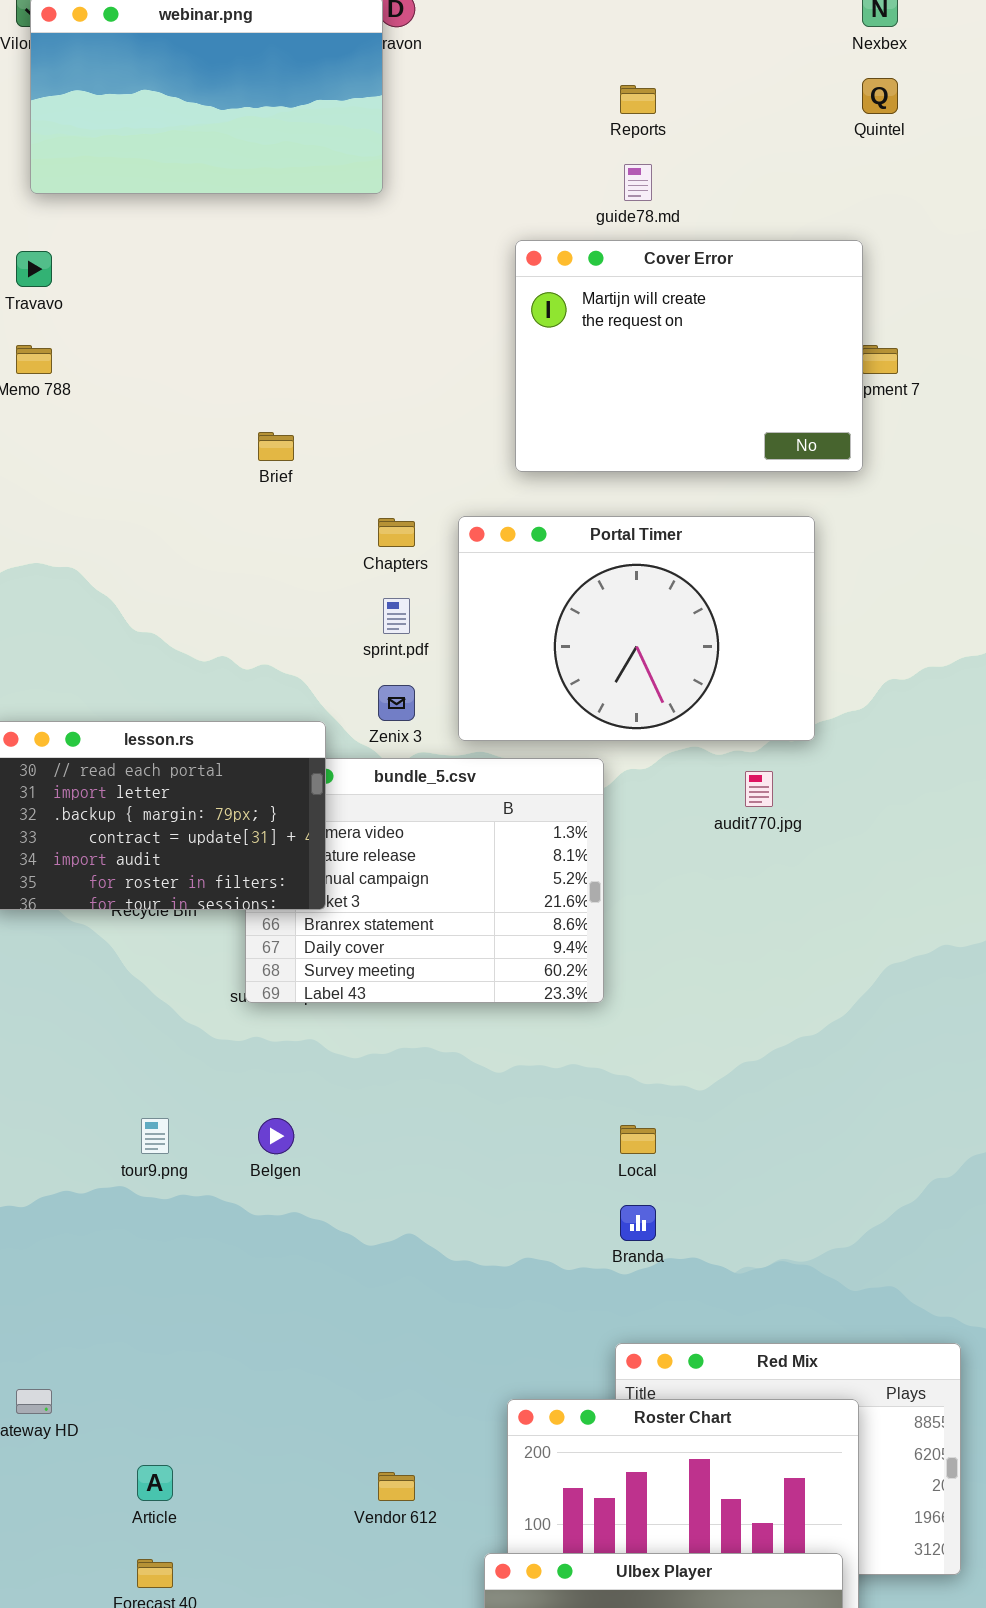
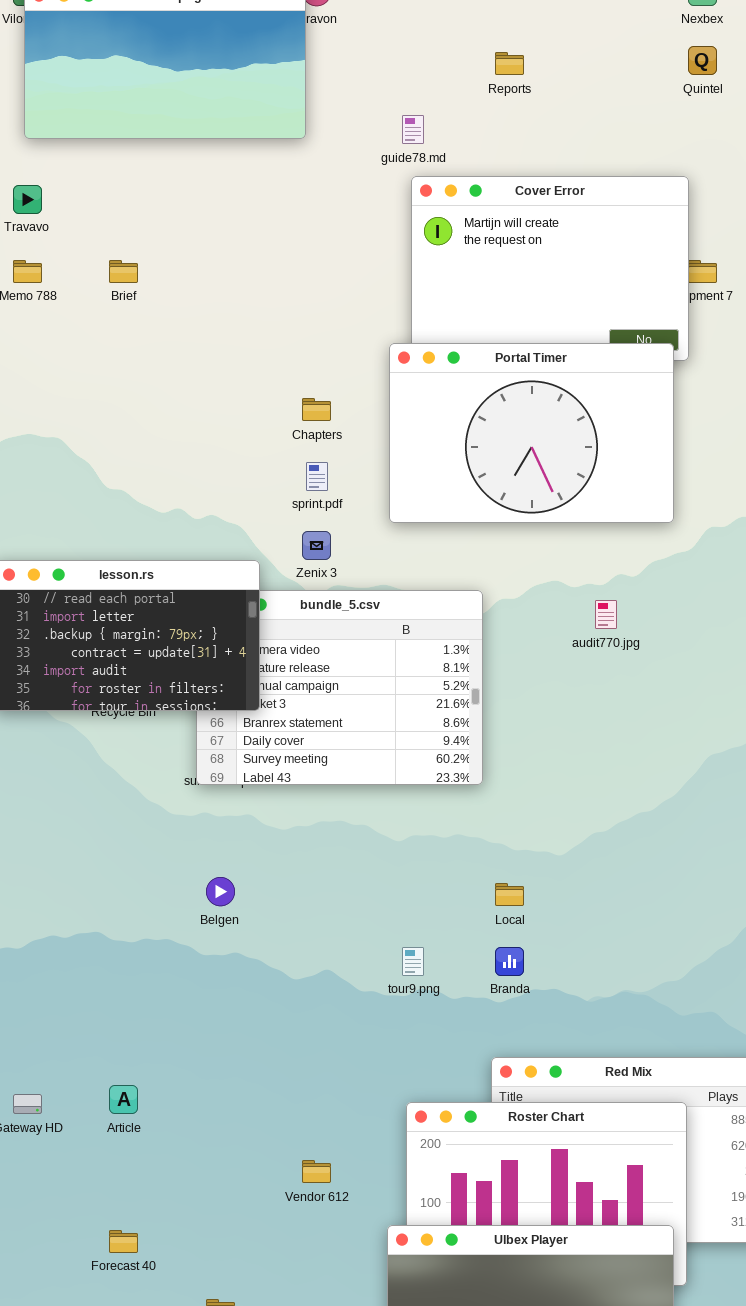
guide78.md: [624,164,652,201] -> [402,115,424,144], moved
Brief: [258,432,294,461] -> [109,260,138,283], moved
Portal Timer: [458,516,815,741] -> [389,343,674,523], moved
tour9.png: [141,1118,169,1154] -> [402,947,424,976], moved
Article: [137,1465,173,1501] -> [109,1085,138,1114], moved

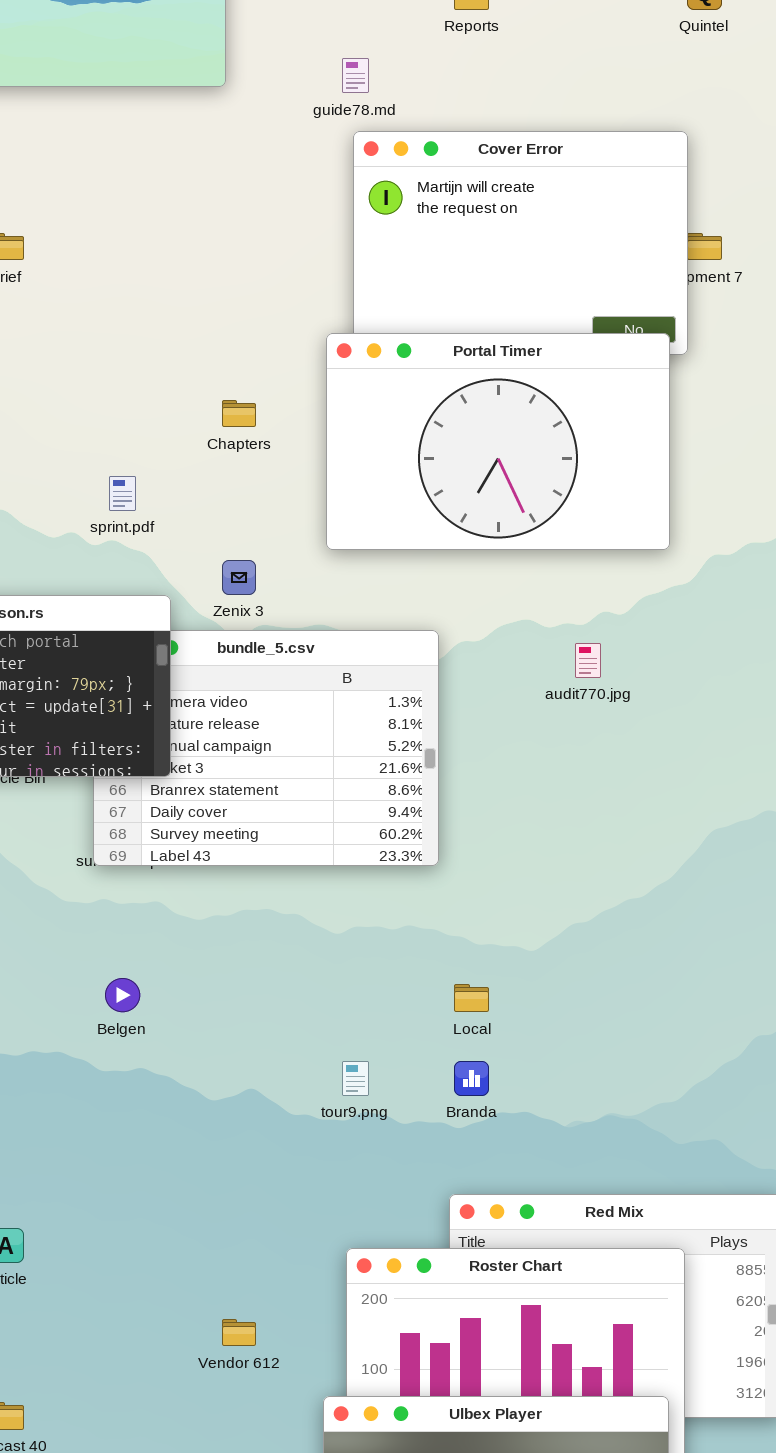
sprint.pdf: [306,462,328,491] -> [109,476,136,511], moved

